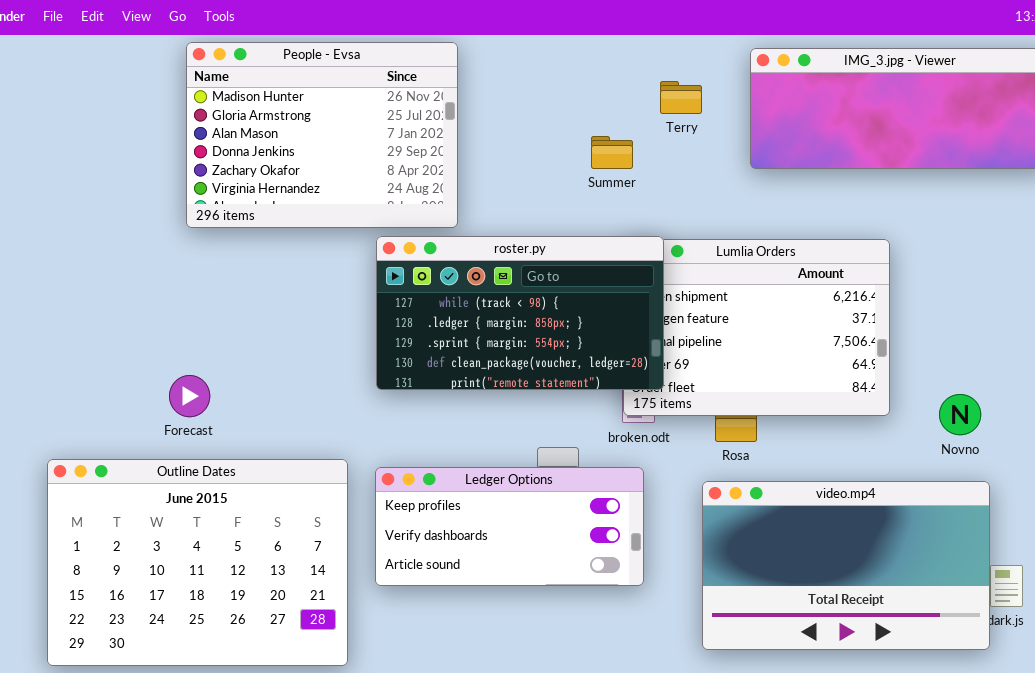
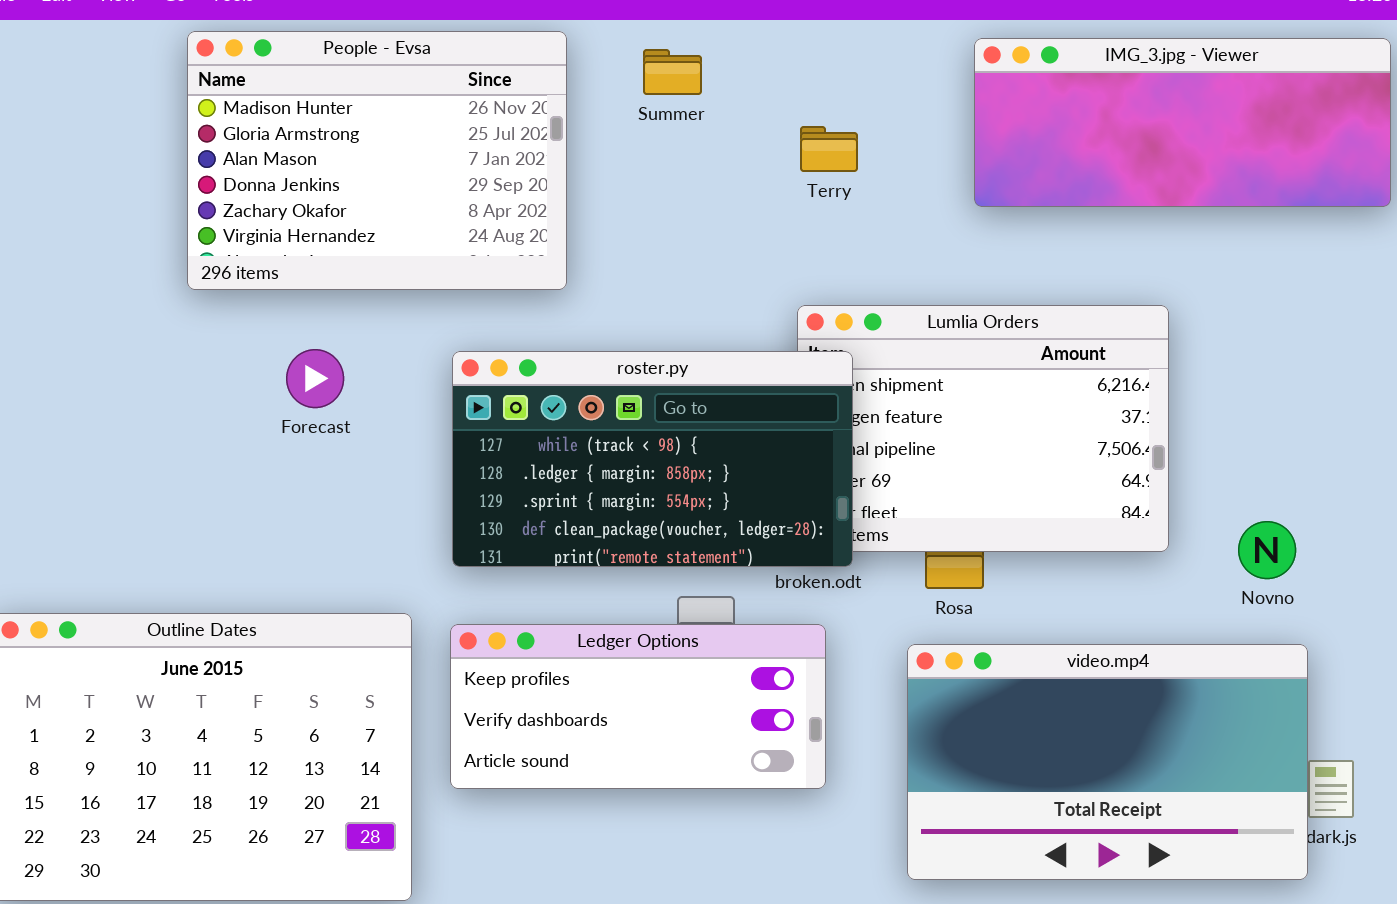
Terry: [660,81,702,114] -> [800,126,858,172], moved
Summer: [591,136,633,169] -> [643,49,702,95], moved
roster.py: [376,236,664,390] -> [452,351,853,567], moved
Forecast: [169,375,210,417] -> [286,349,344,408], moved

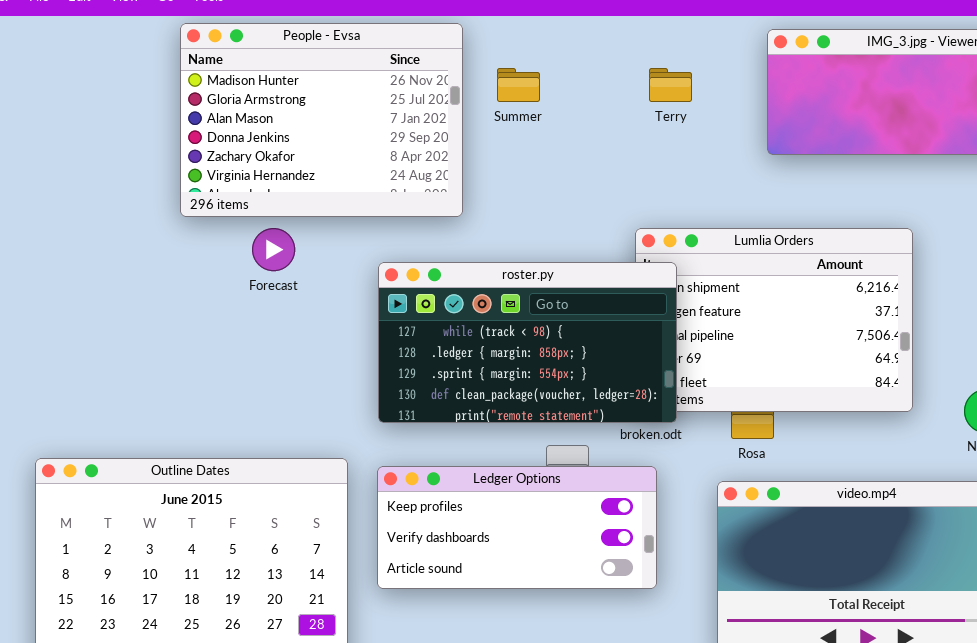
Summer: [643,49,702,95] -> [497,68,540,102], moved
Terry: [800,126,858,172] -> [649,68,692,102], moved
Forecast: [286,349,344,408] -> [252,228,295,271], moved

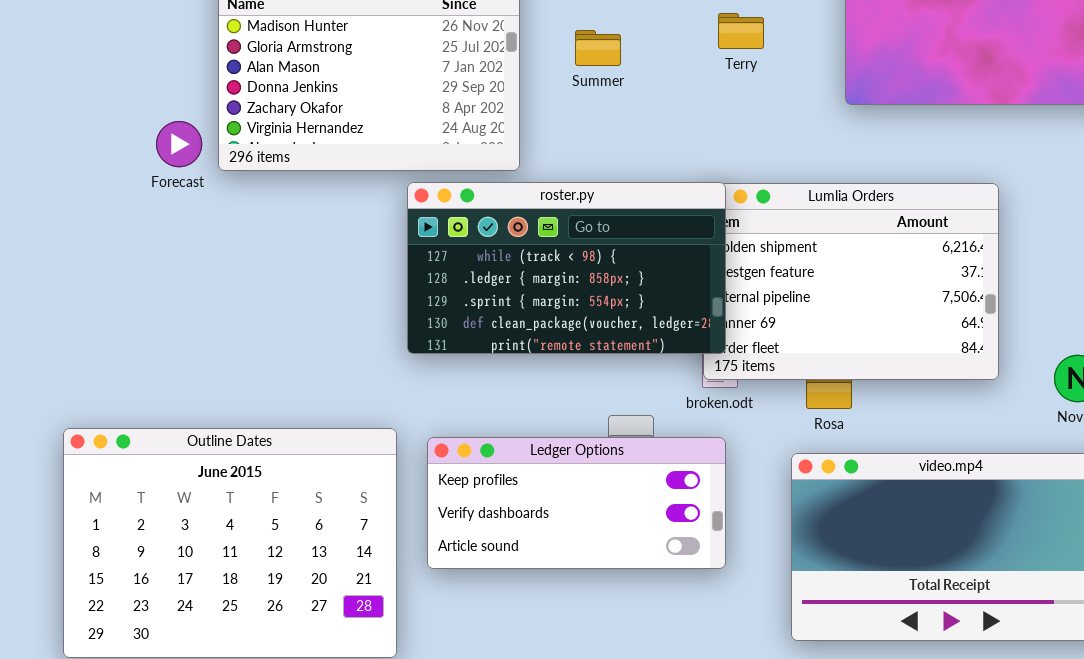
Summer: [497,68,540,102] -> [575,30,621,66], moved
Forecast: [252,228,295,271] -> [156,121,202,167], moved
roster.py: [378,262,677,423] -> [407,182,726,354], moved

